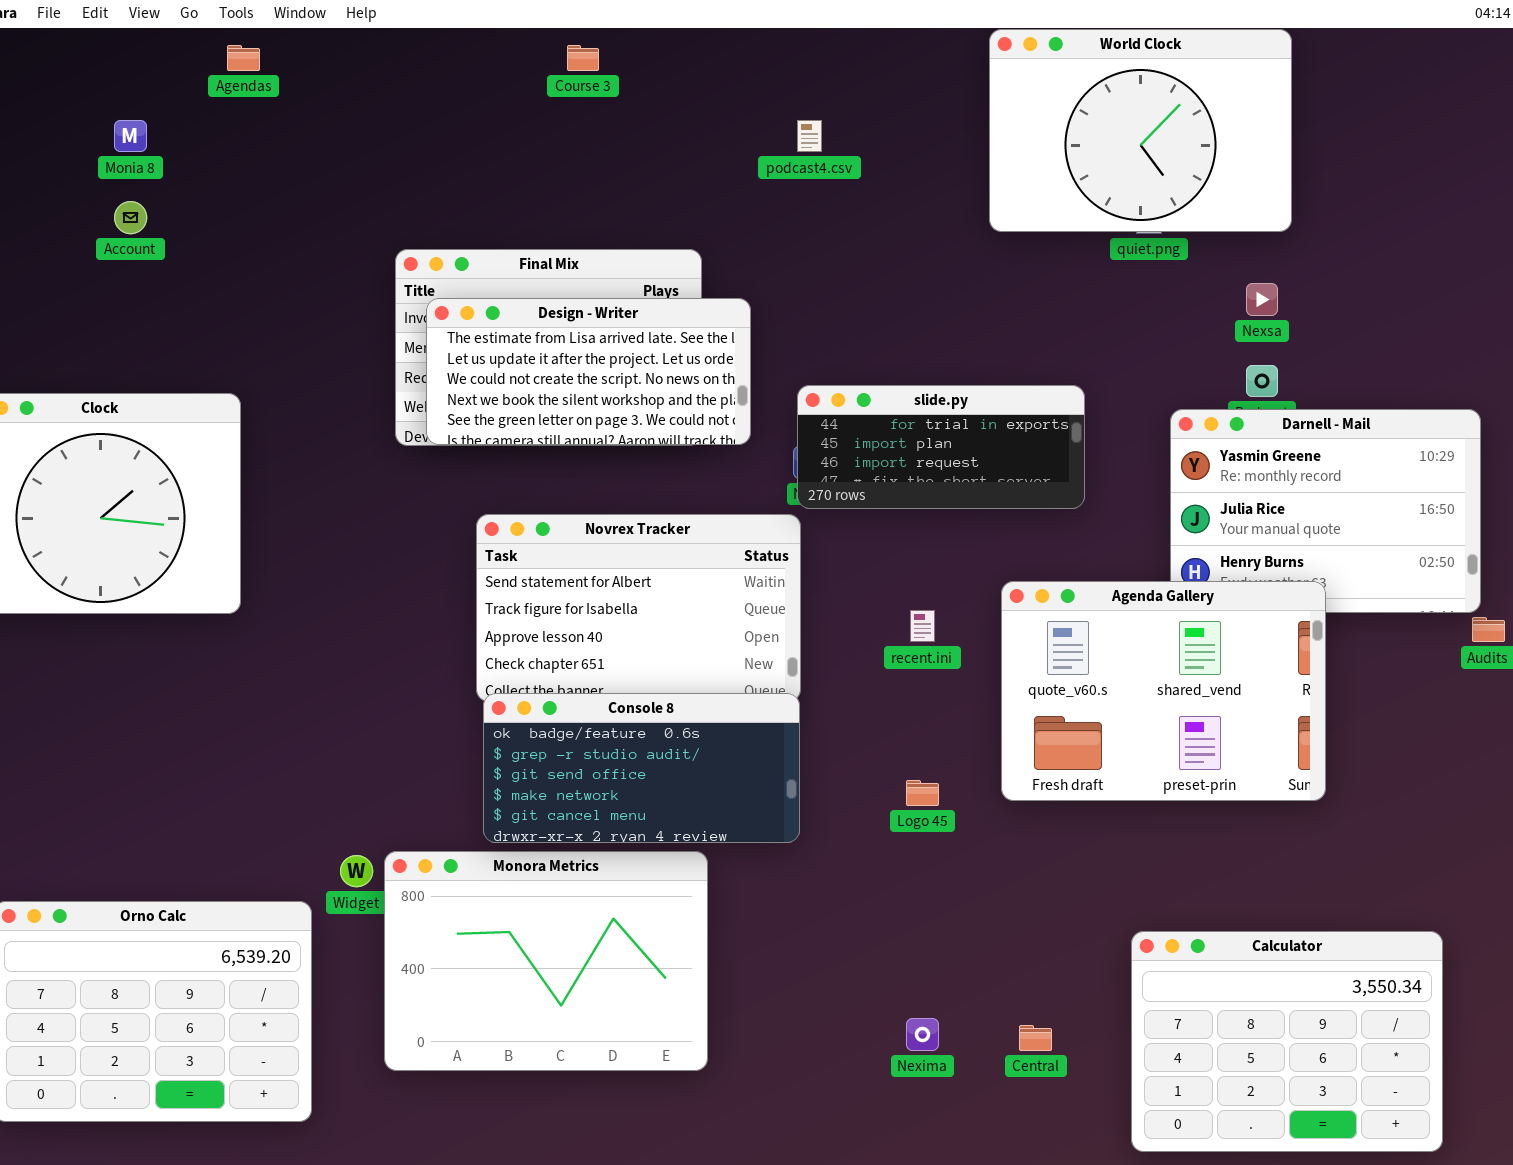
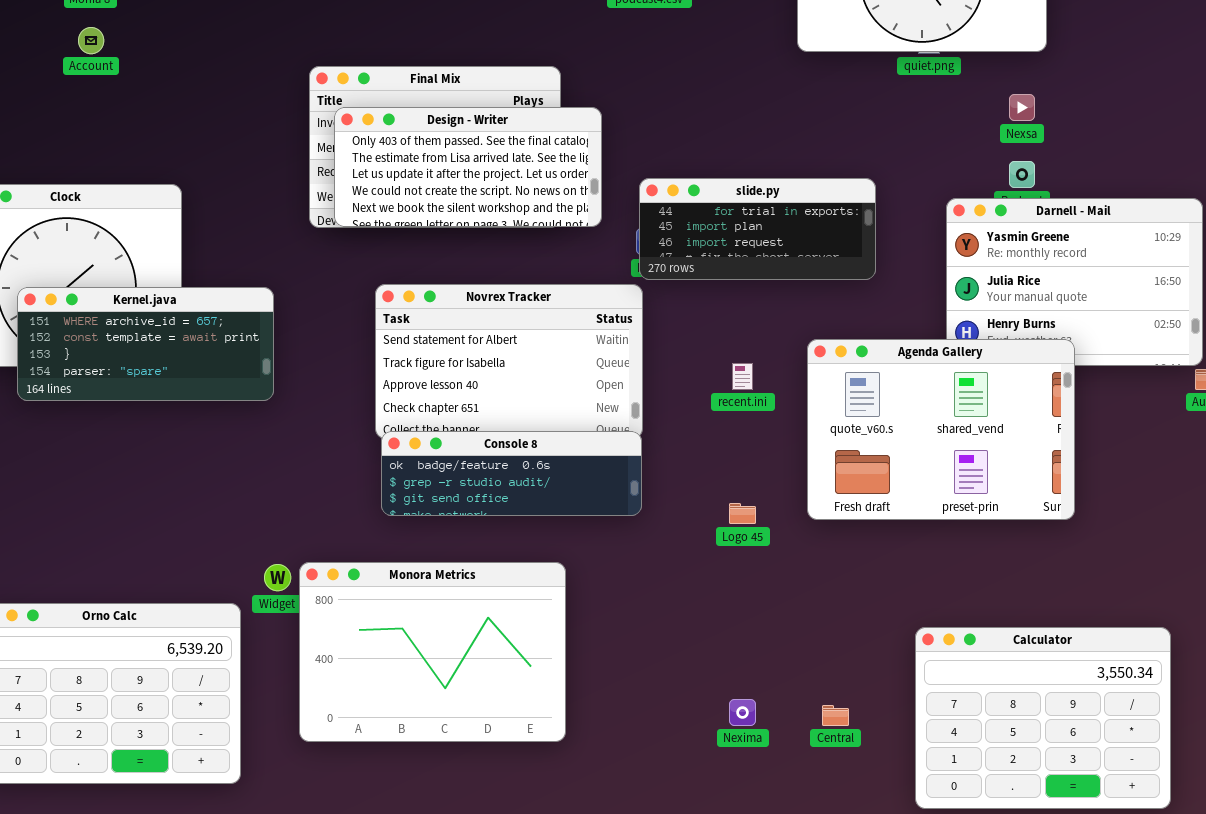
Design - Writer: [426,298,751,445] -> [334,107,602,227], scrolled up 1 row
Kernel.java: none -> [17,287,274,401], opened
Console 8: [483,693,800,843] -> [381,431,642,516], resized

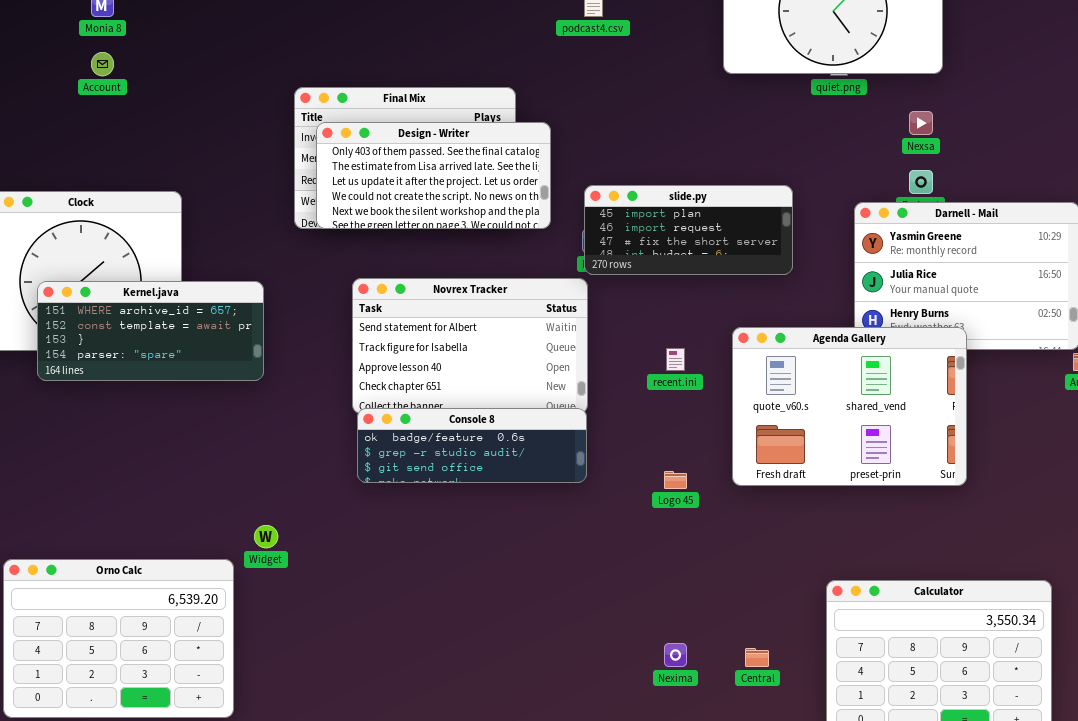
slide.py: [639,178,876,280] -> [584,185,793,275], scrolled down 1 row
Monora Metrics: [299,562,566,742] -> none, closed

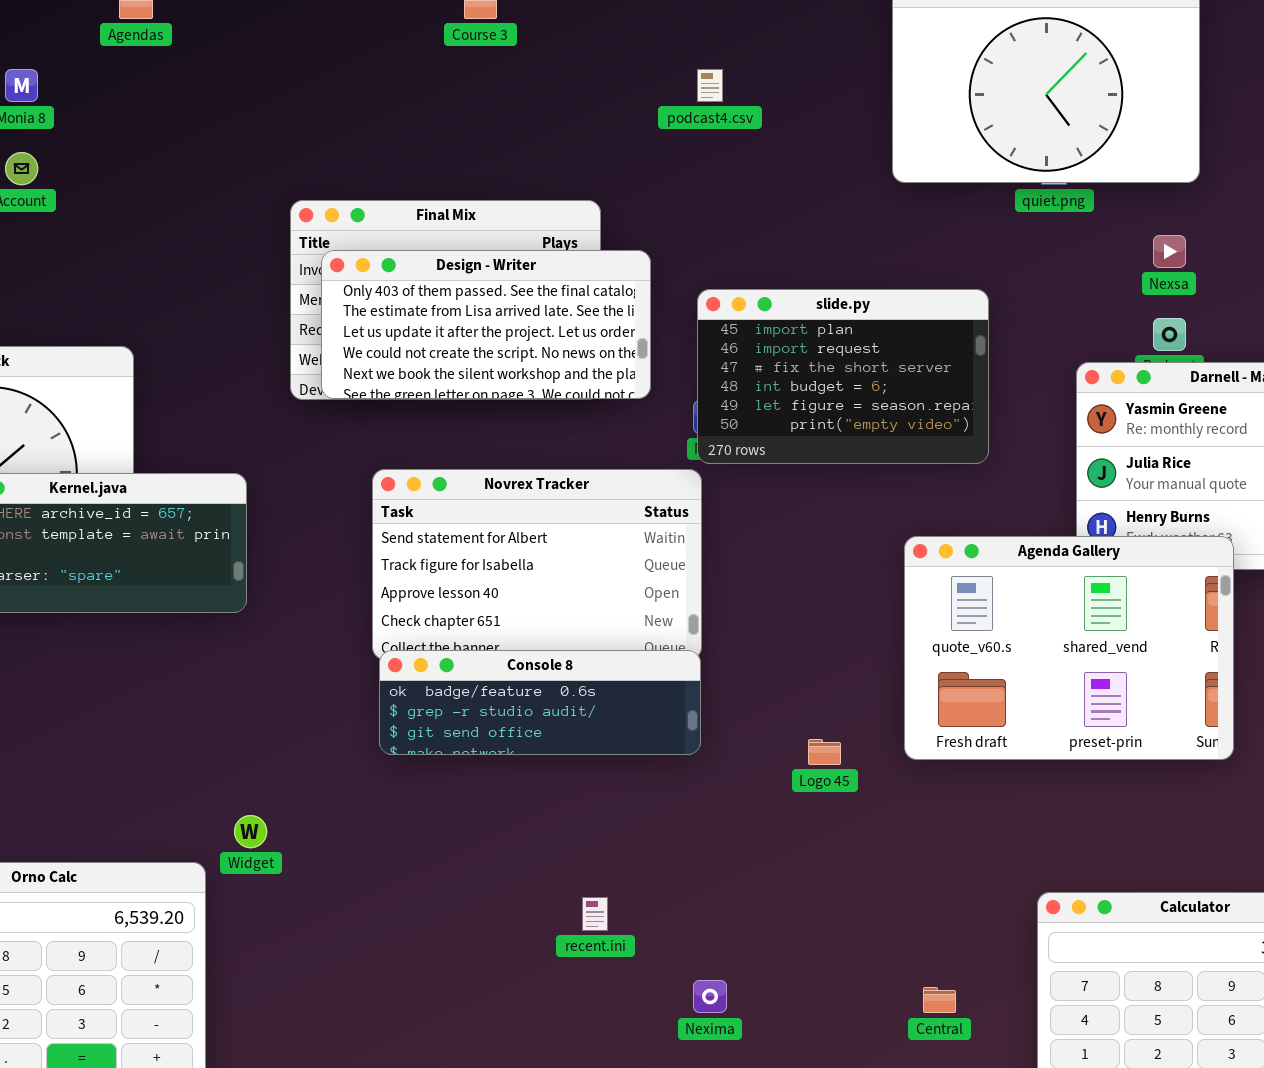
slide.py: [584,185,793,275] -> [697,289,989,464], resized
recent.ini: [666,348,685,371] -> [582,897,608,931], moved
Nexima: [664,643,687,667] -> [693,980,727,1013], moved

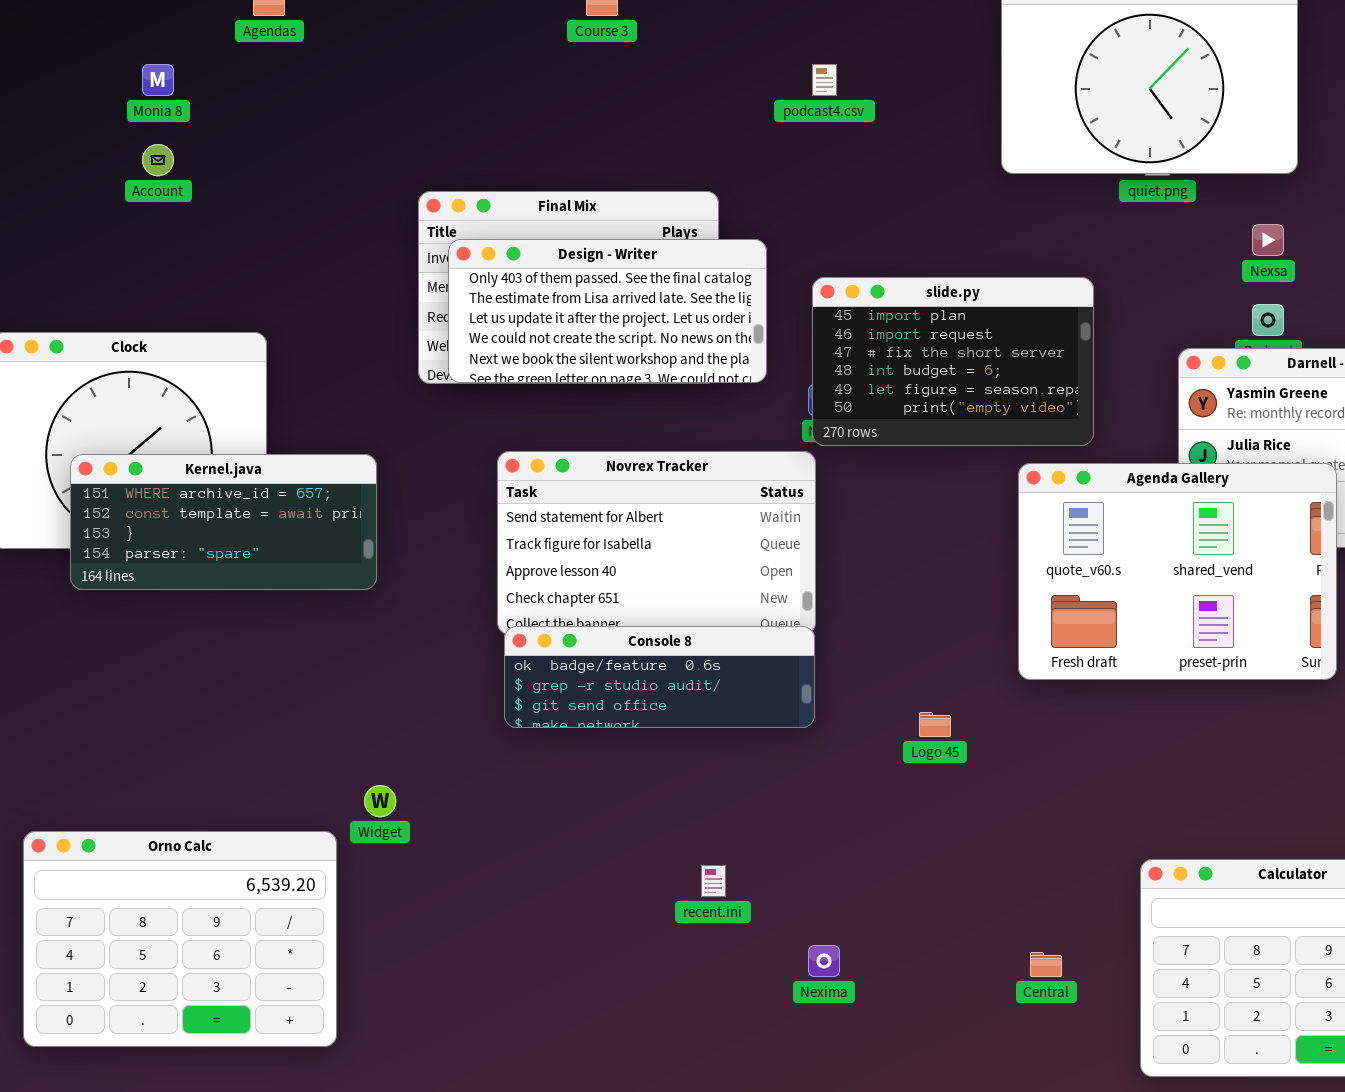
Agenda Gallery: [904,536,1234,760] -> [1018,463,1337,680], moved

